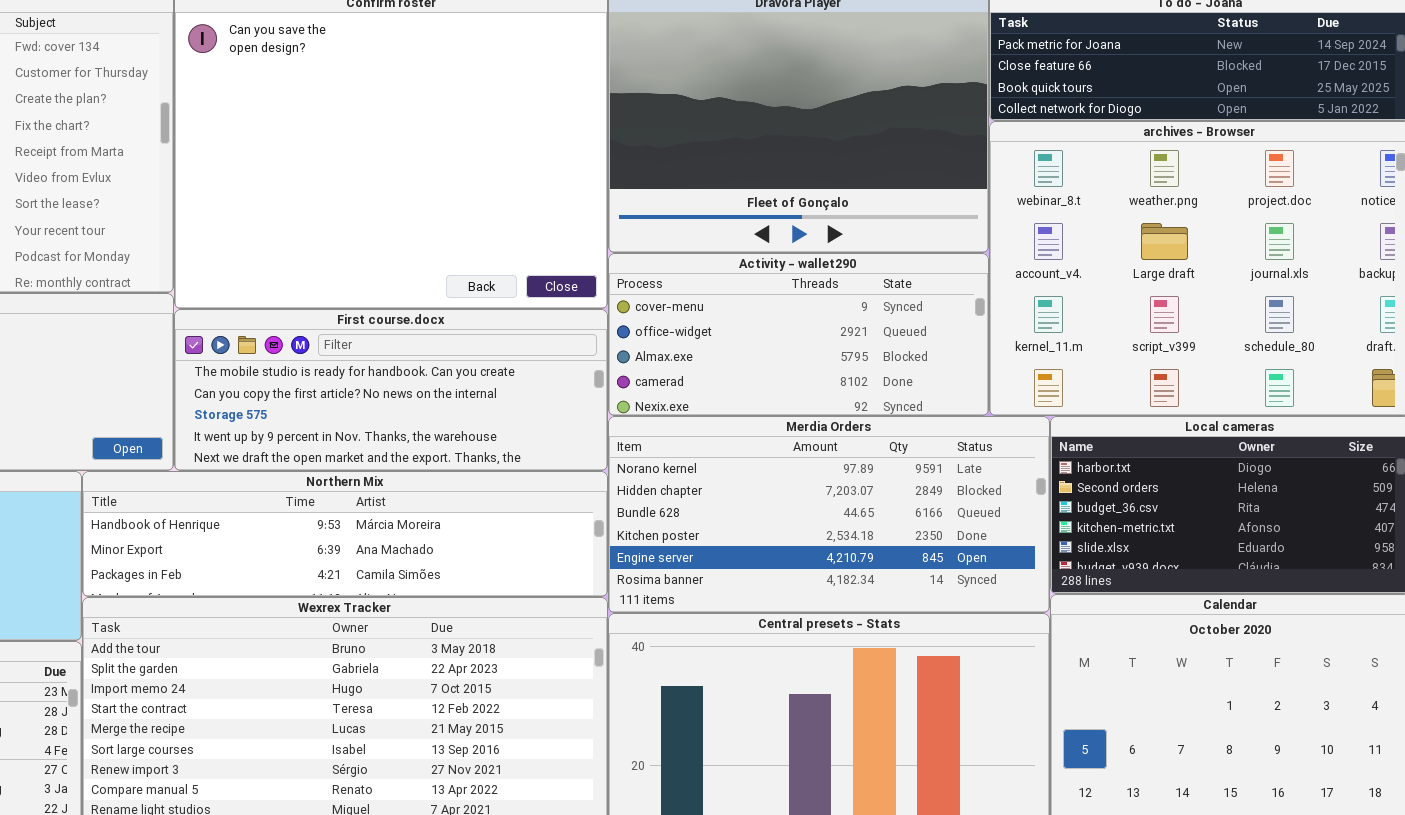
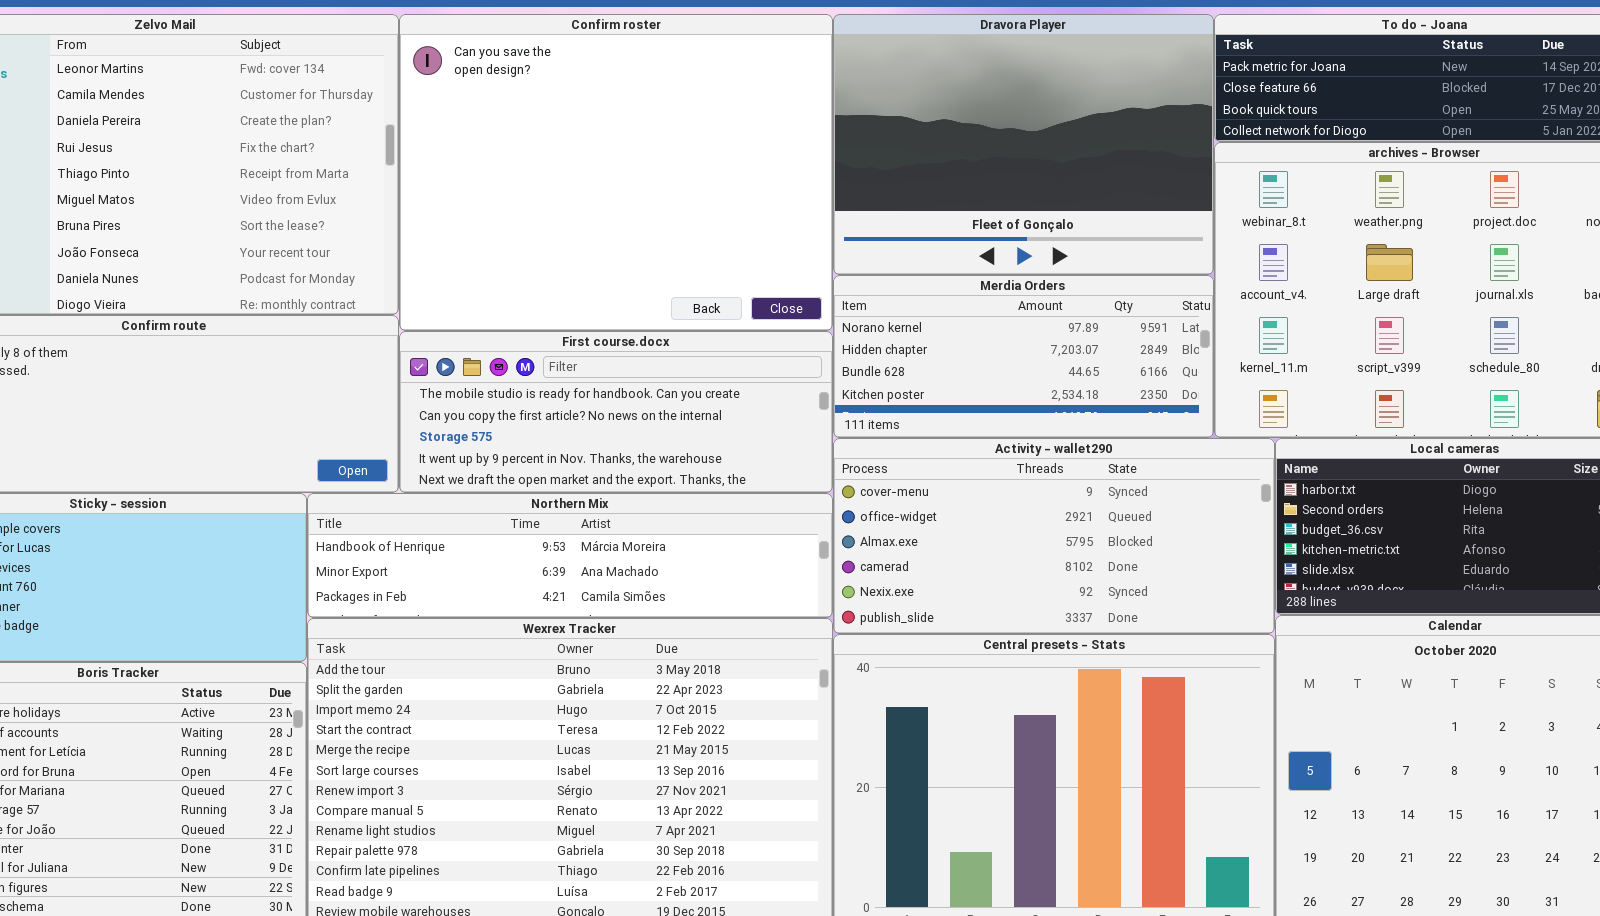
Activity - wallet290: [608,253,989,416] -> [833,438,1275,634], moved, resized
Merdia Orders: [608,416,1050,613] -> [833,275,1214,438], moved, resized

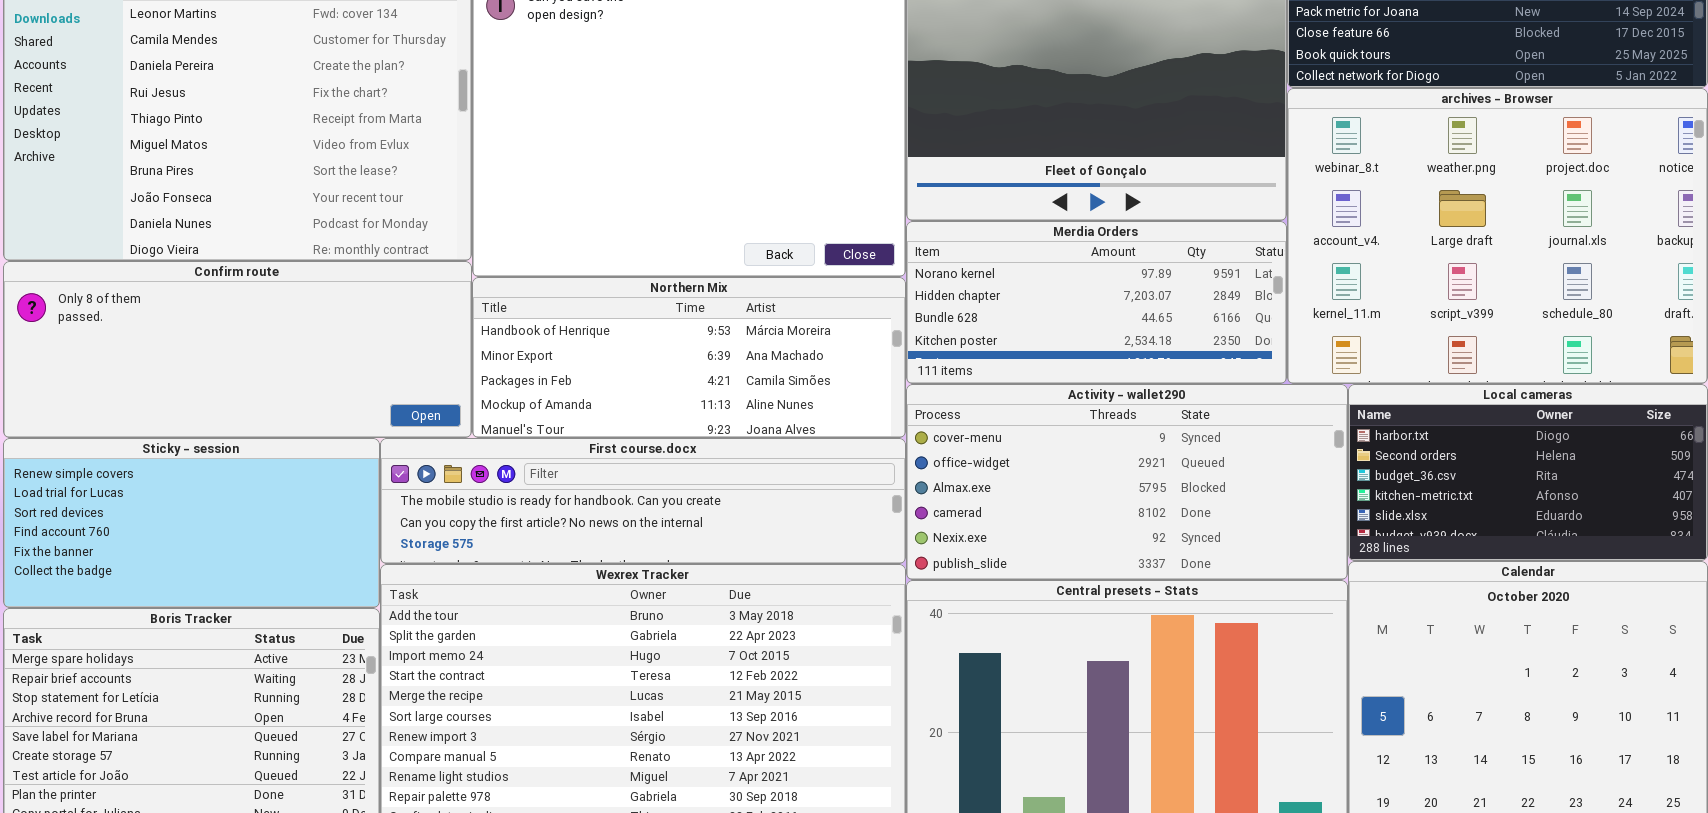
First course.docx: [399,331,833,493] -> [380,438,906,564], moved, resized
Northern Mix: [307,493,833,618] -> [472,277,906,438], moved, resized

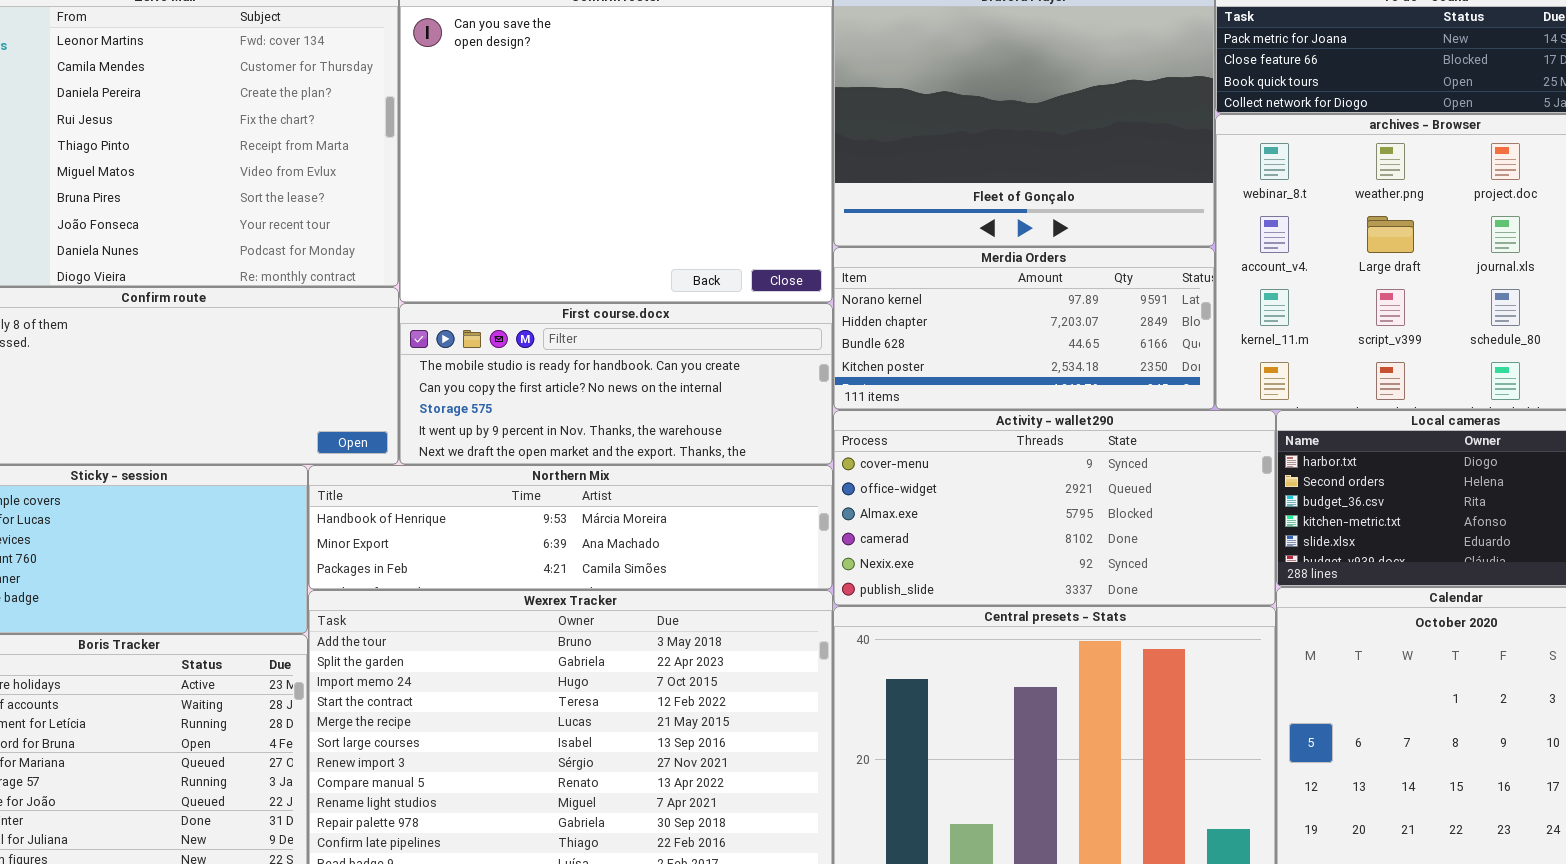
Northern Mix: [472,277,906,438] -> [308,465,833,590], moved, resized
First course.docx: [380,438,906,564] -> [399,303,833,465], moved, resized

